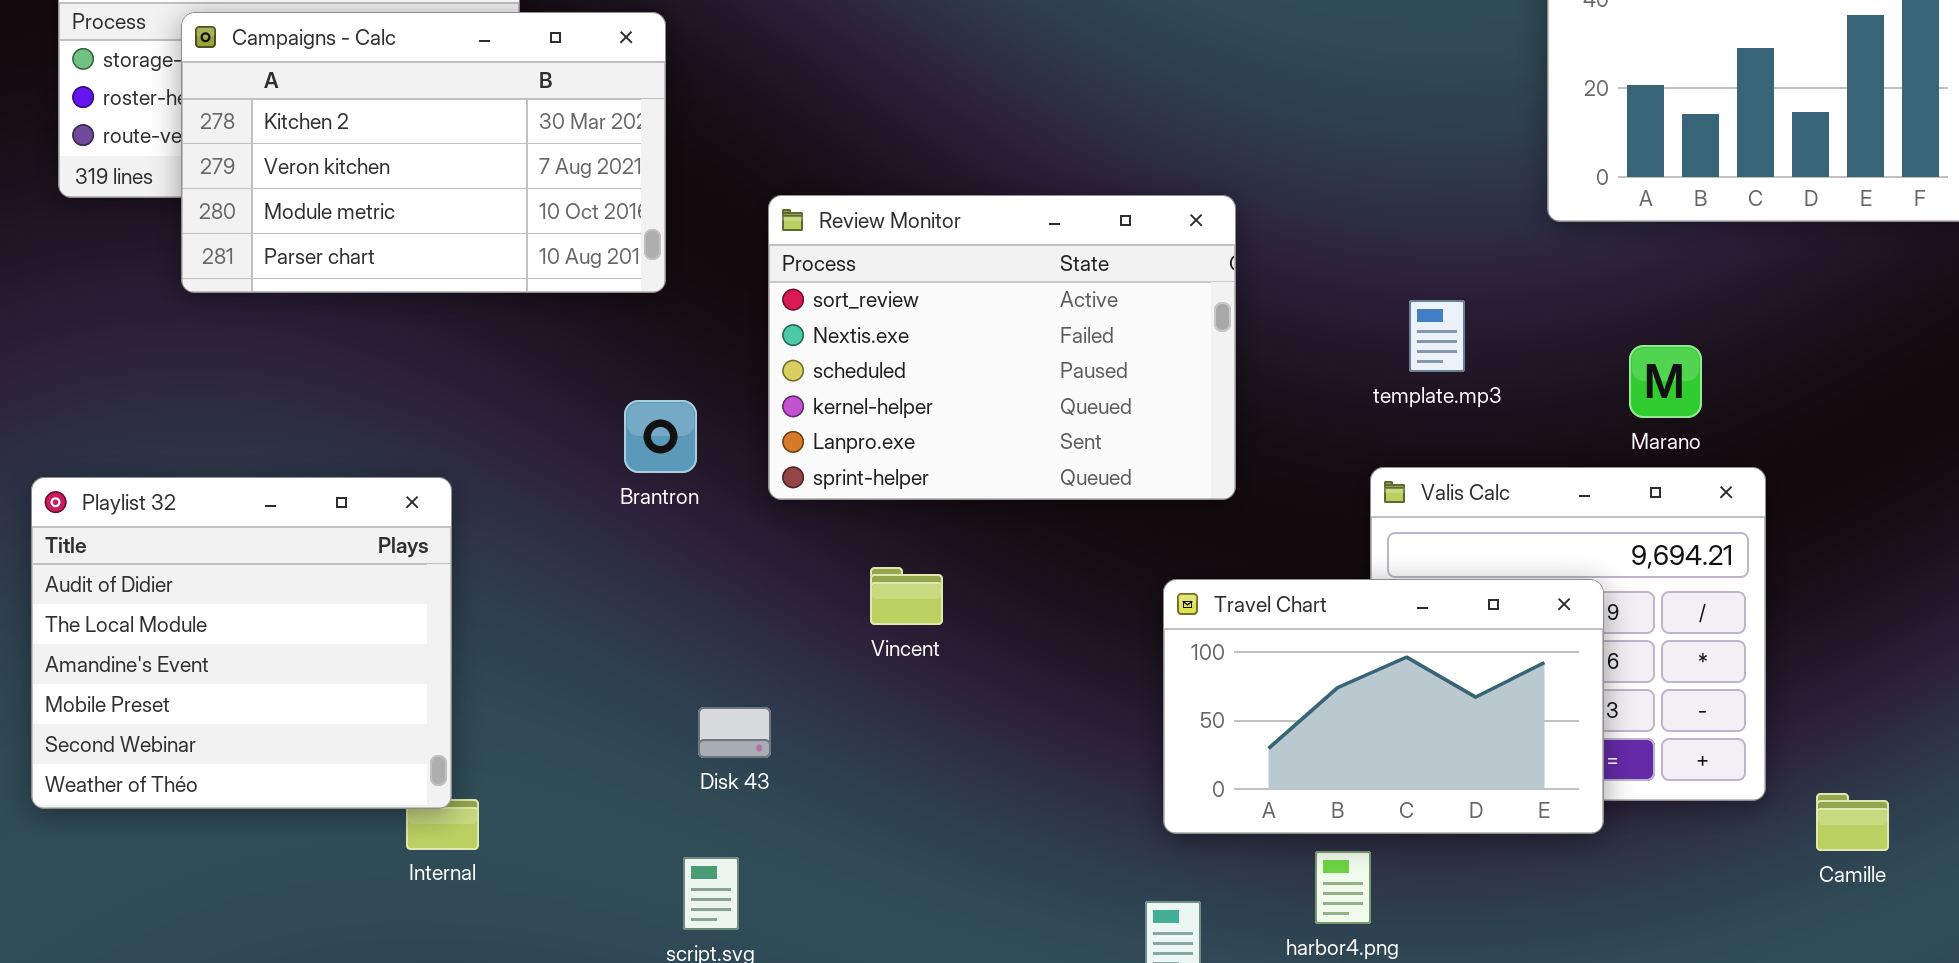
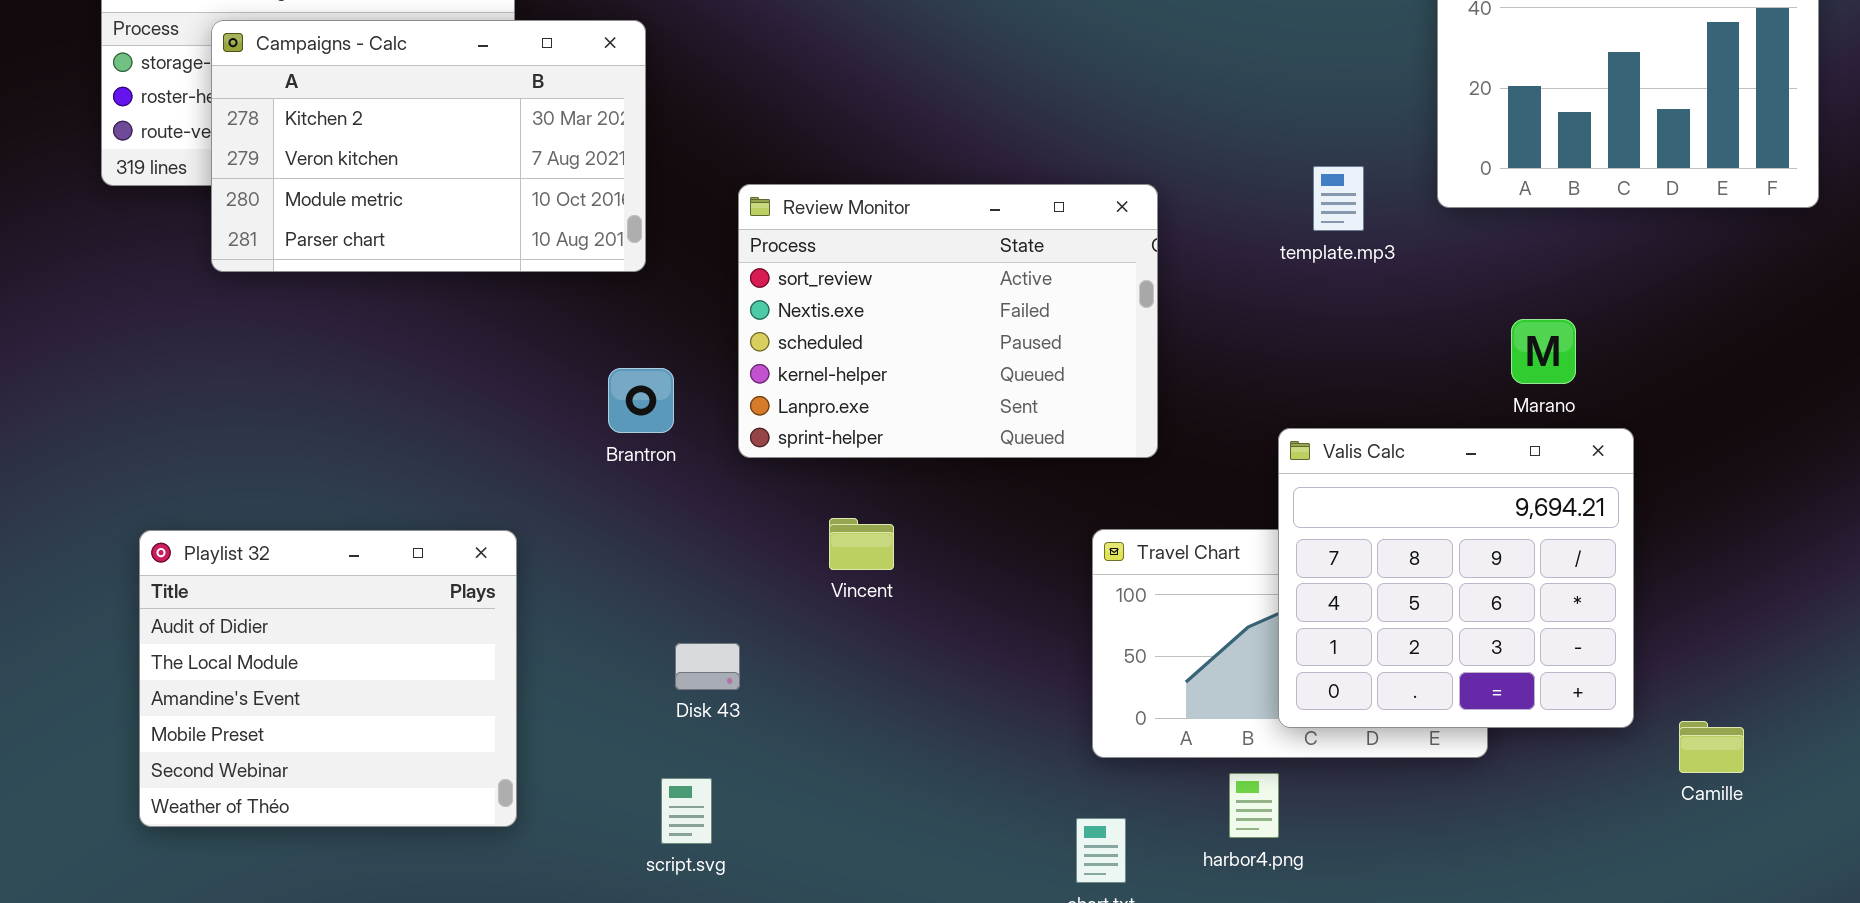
template.mp3: [1409,300,1465,372] -> [1313,166,1364,231], moved
Valis Calc: [1370,467,1766,801] -> [1278,428,1634,728], raised
Playlist 32: [31,477,452,809] -> [139,530,517,827], moved

